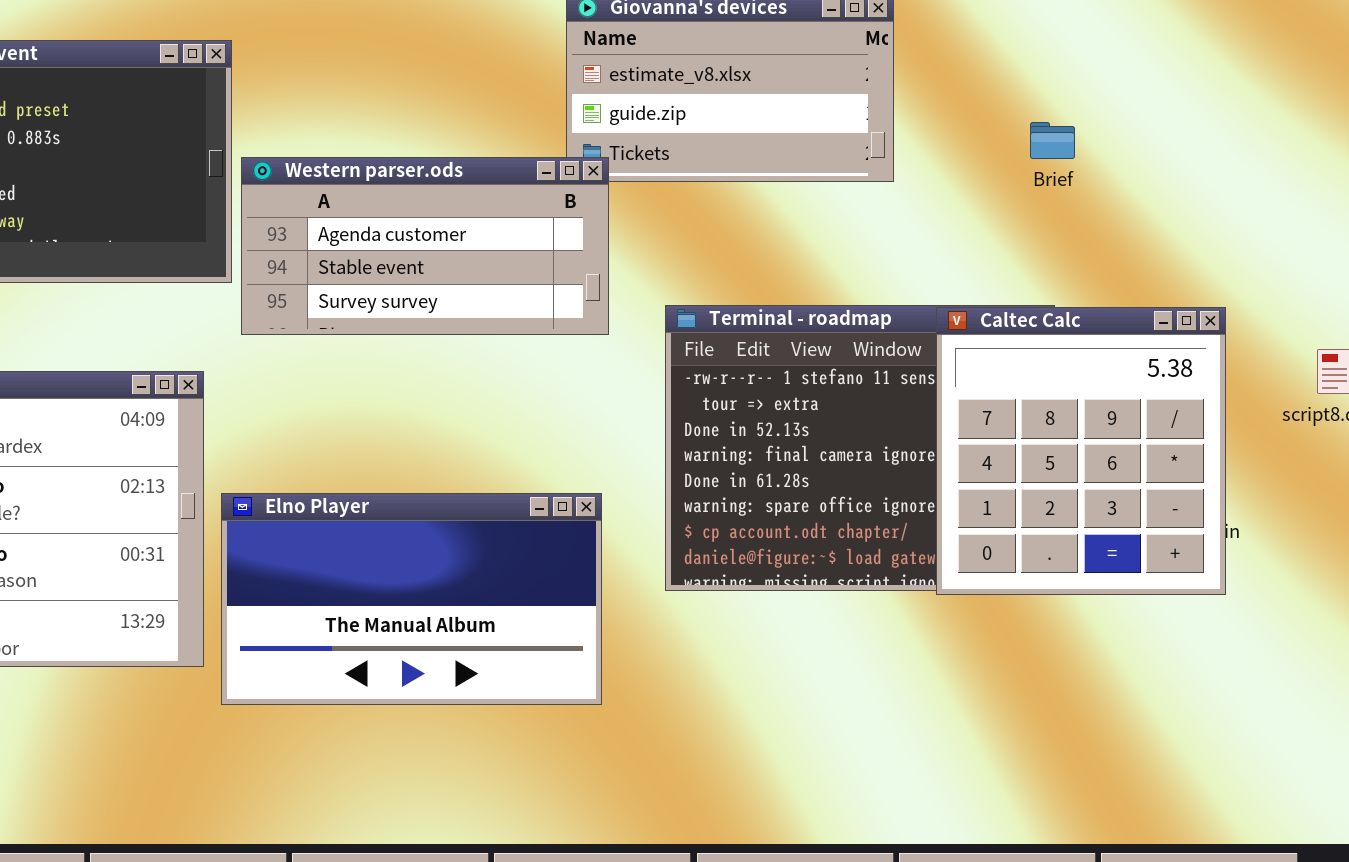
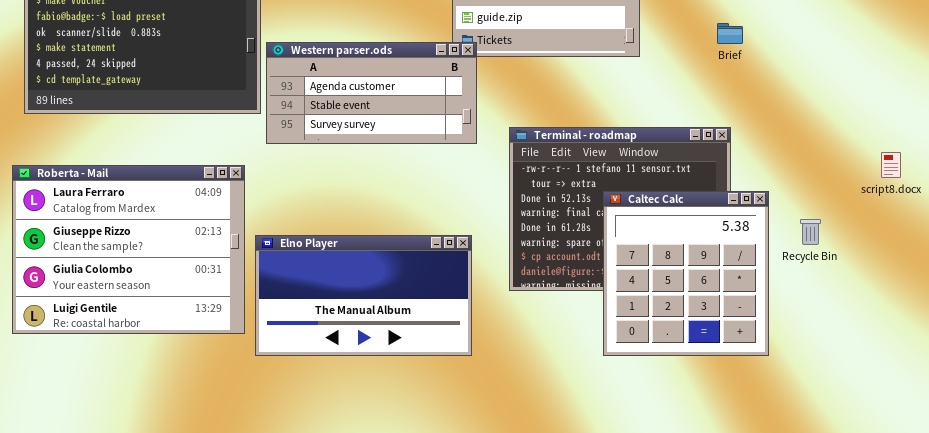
Caltec Calc: [936,307,1226,595] -> [603,191,769,356], moved

